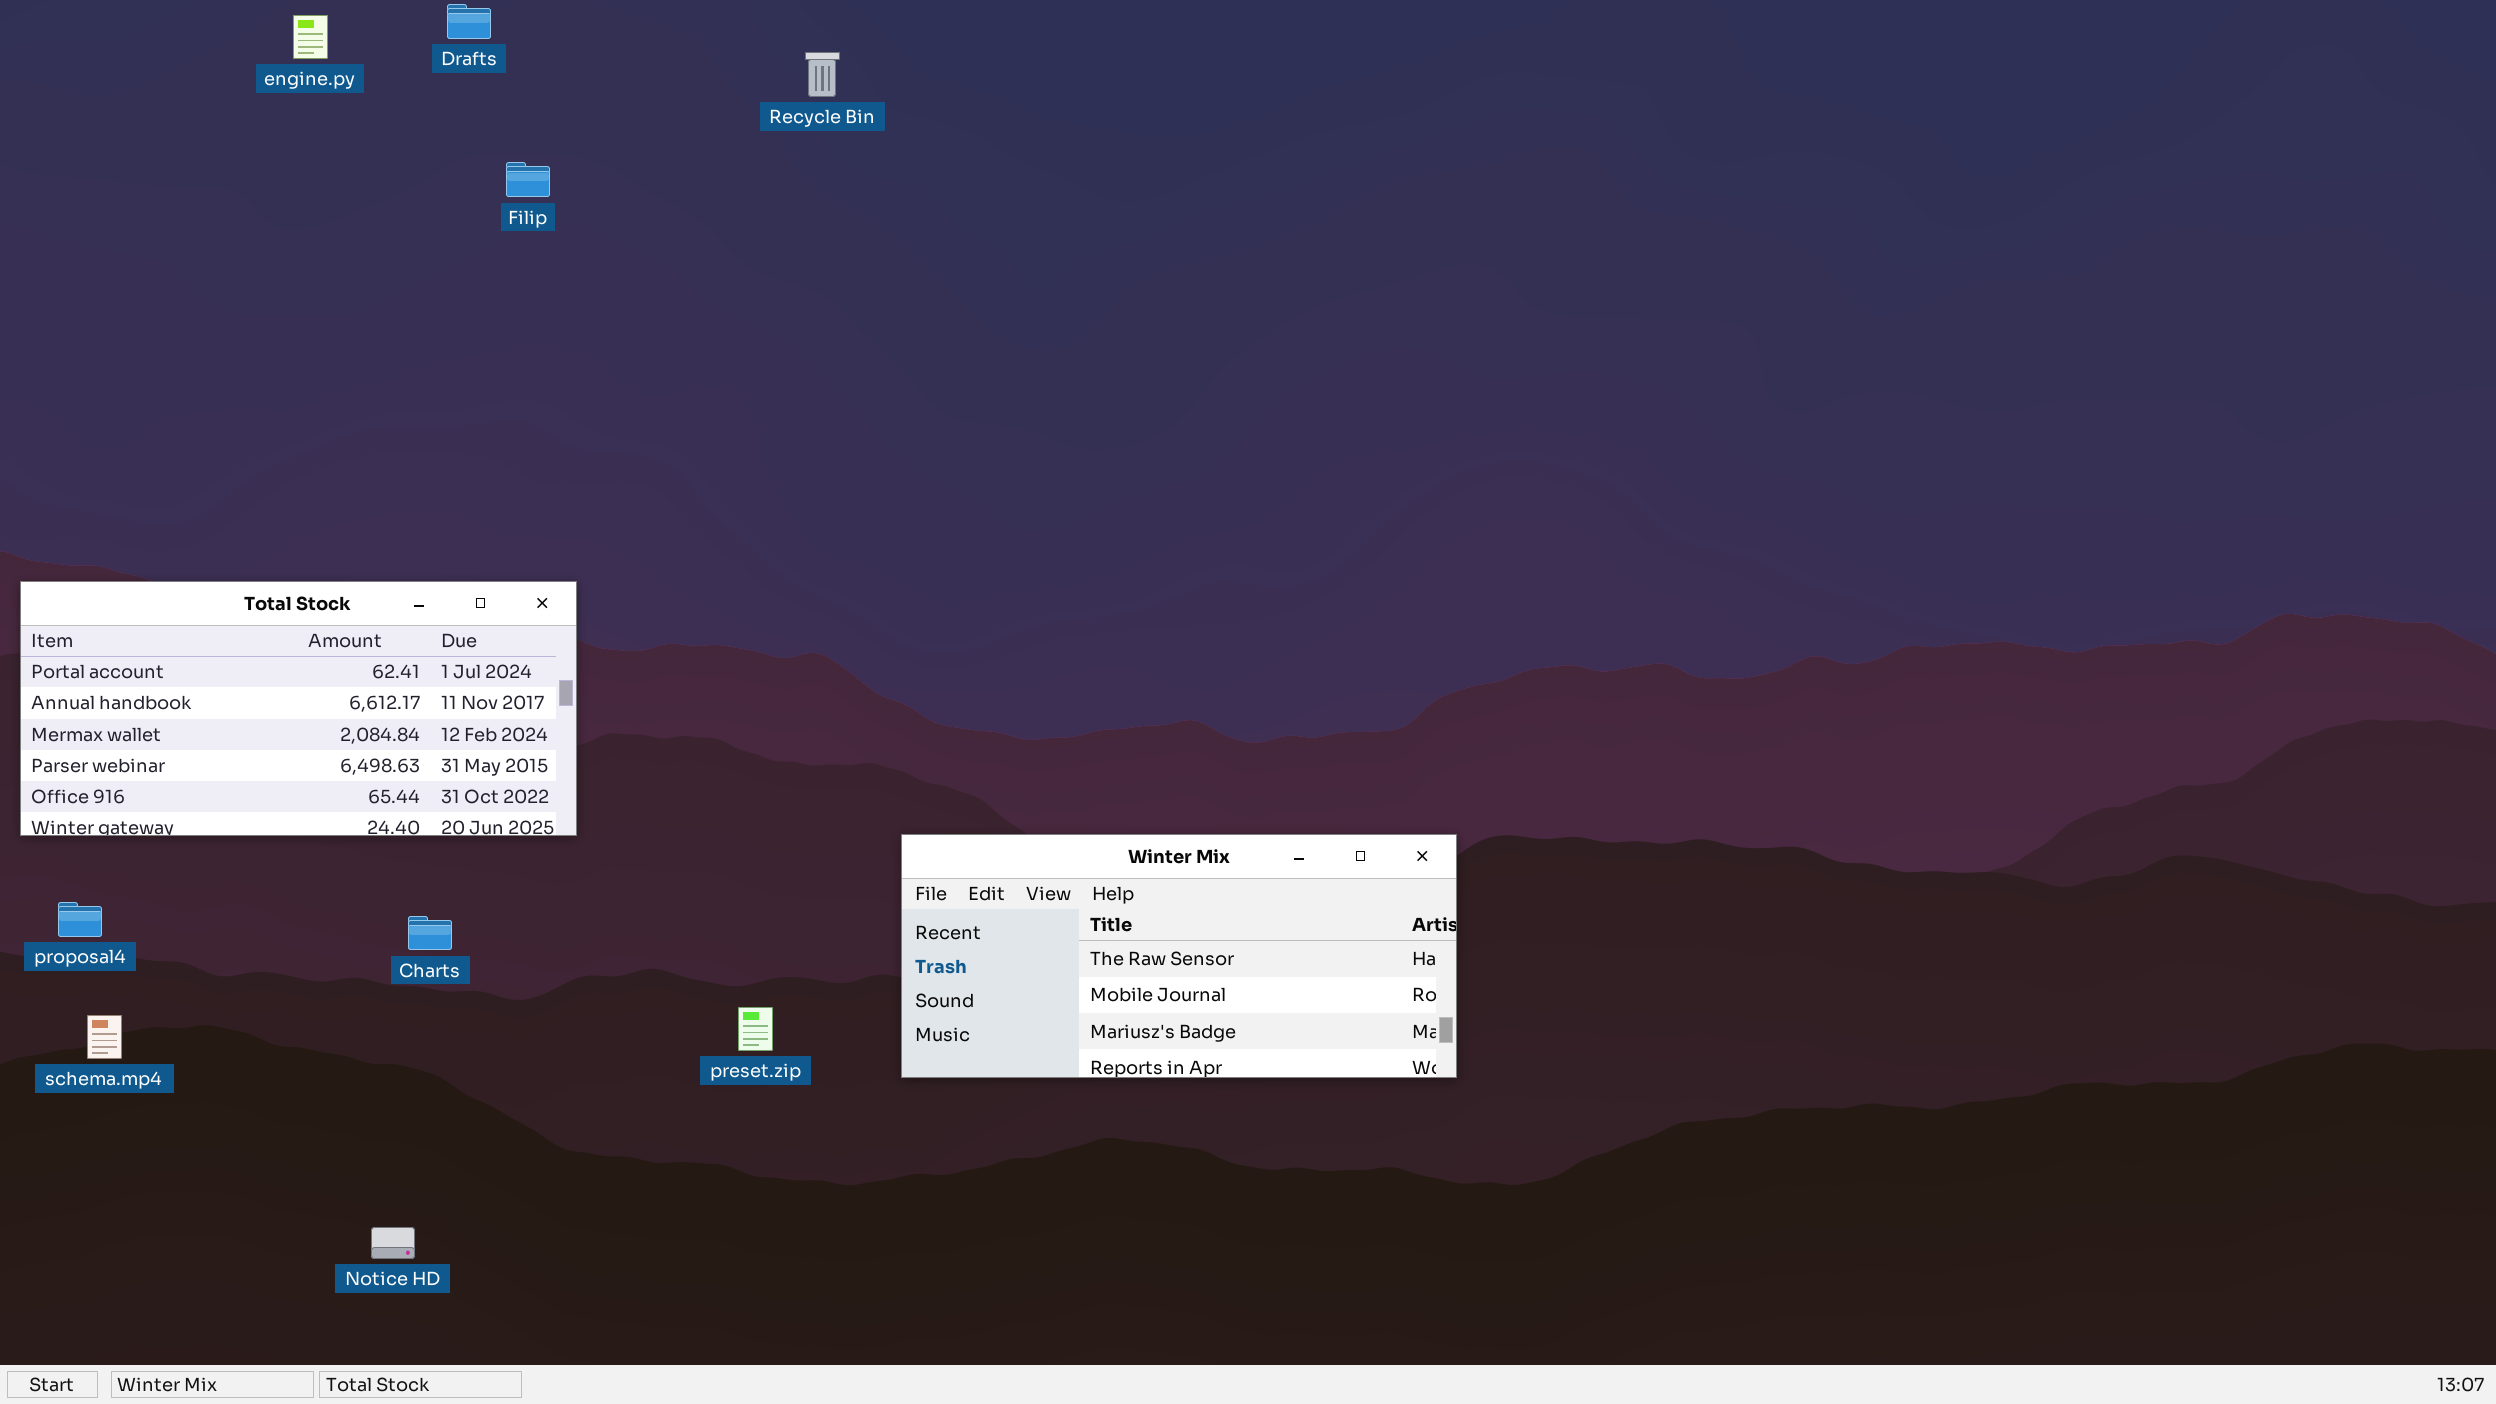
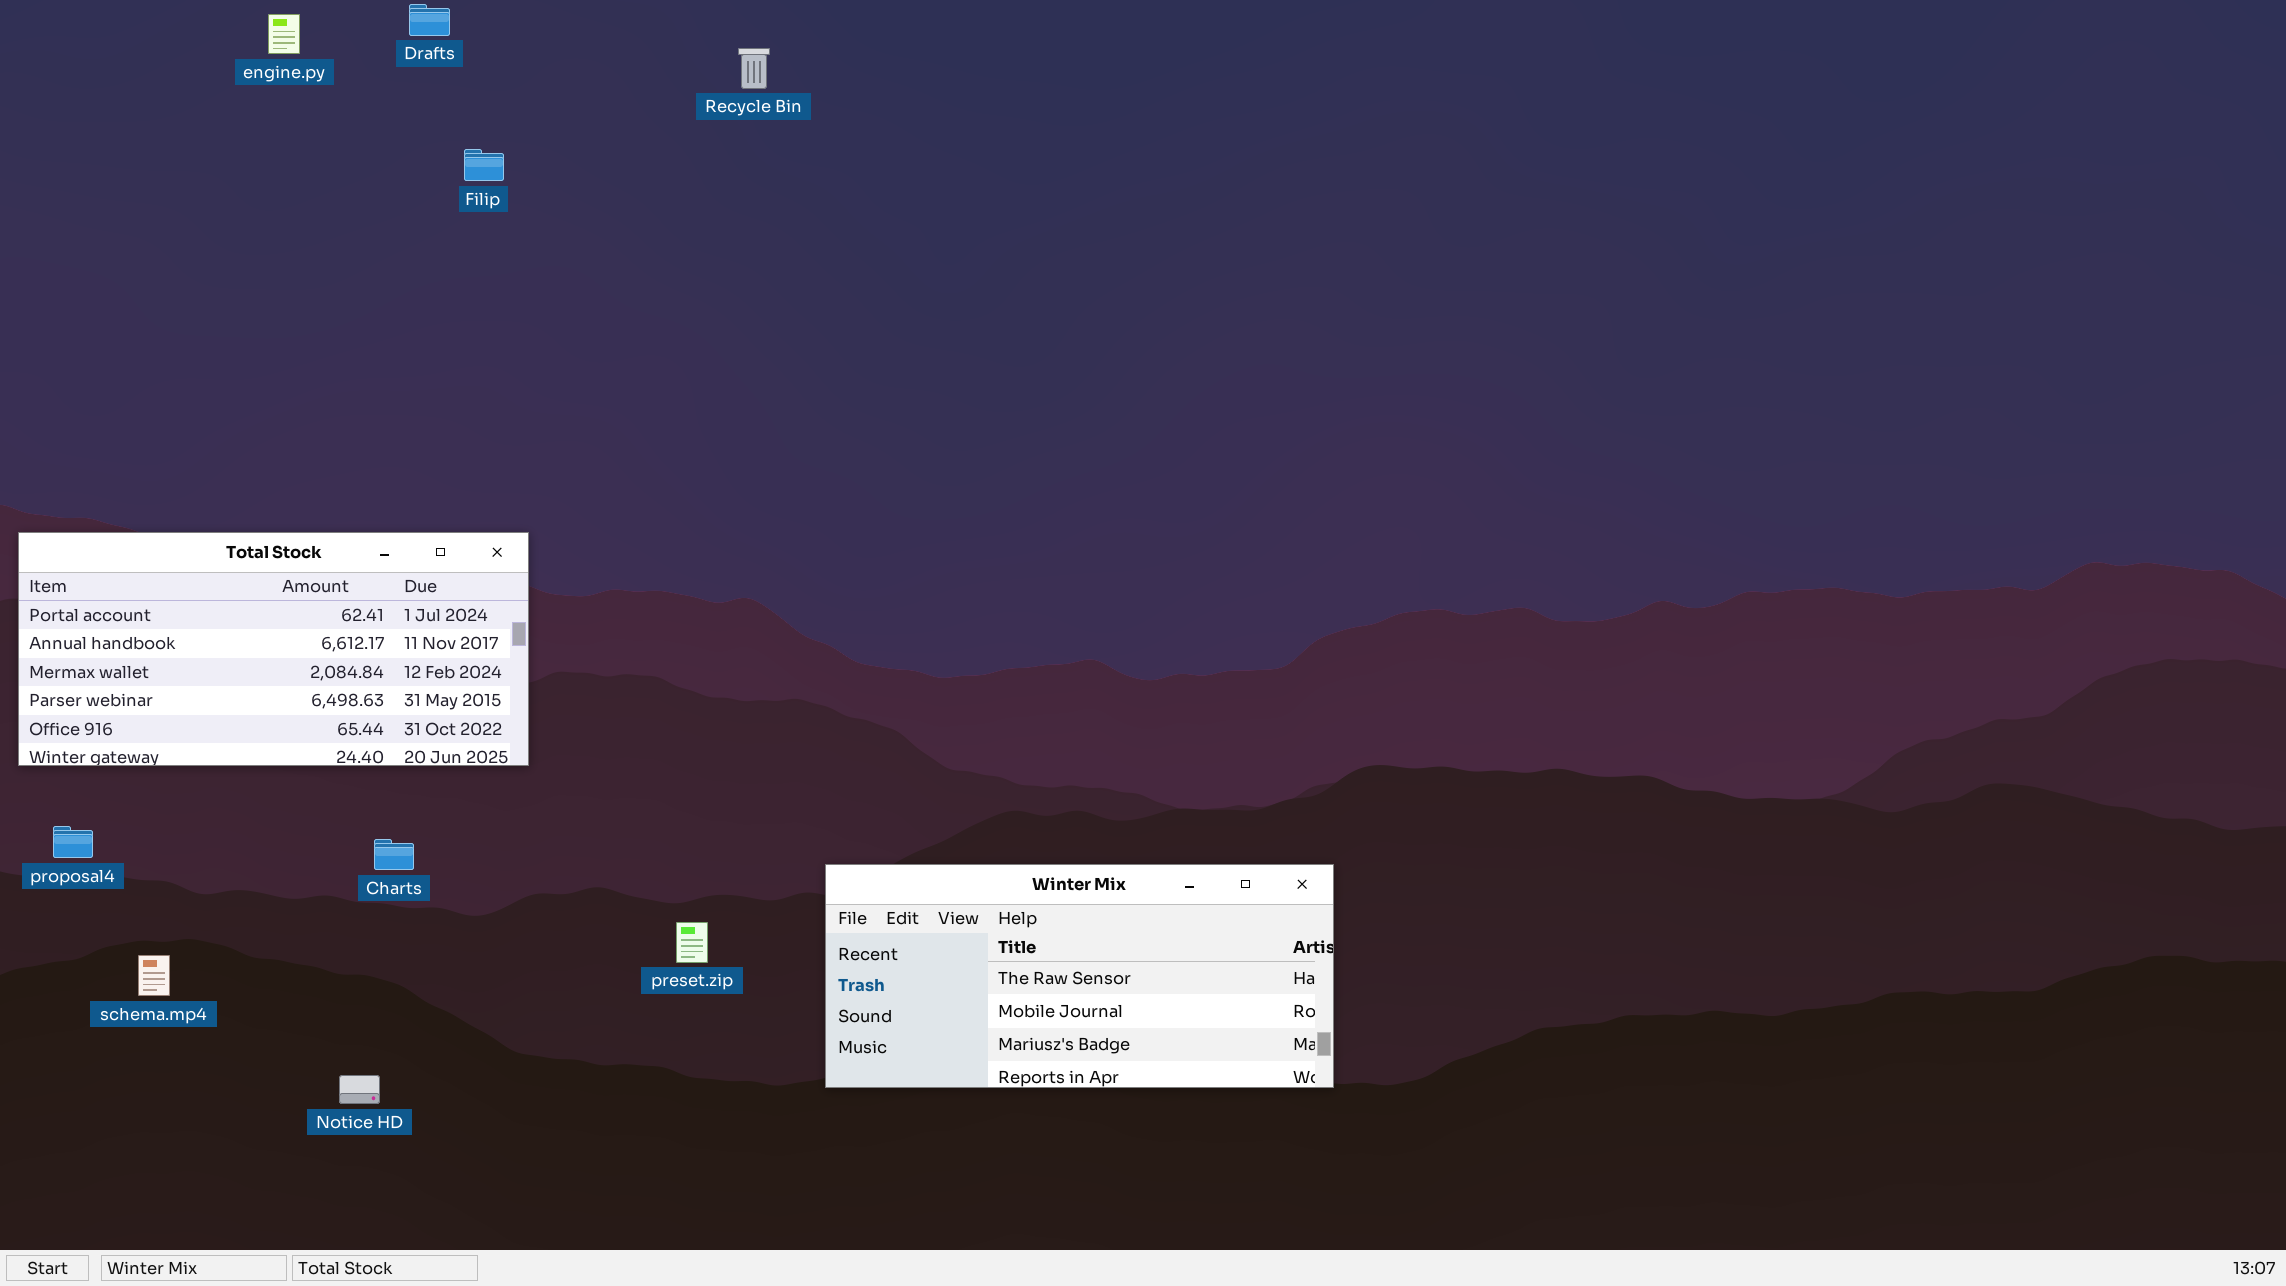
Winter Mix: [901,834,1457,1078] -> [825,864,1334,1088], moved
schema.mp4: [87,1015,122,1059] -> [138,955,170,996], moved
Notice HD: [371,1227,415,1259] -> [339,1075,380,1104], moved

